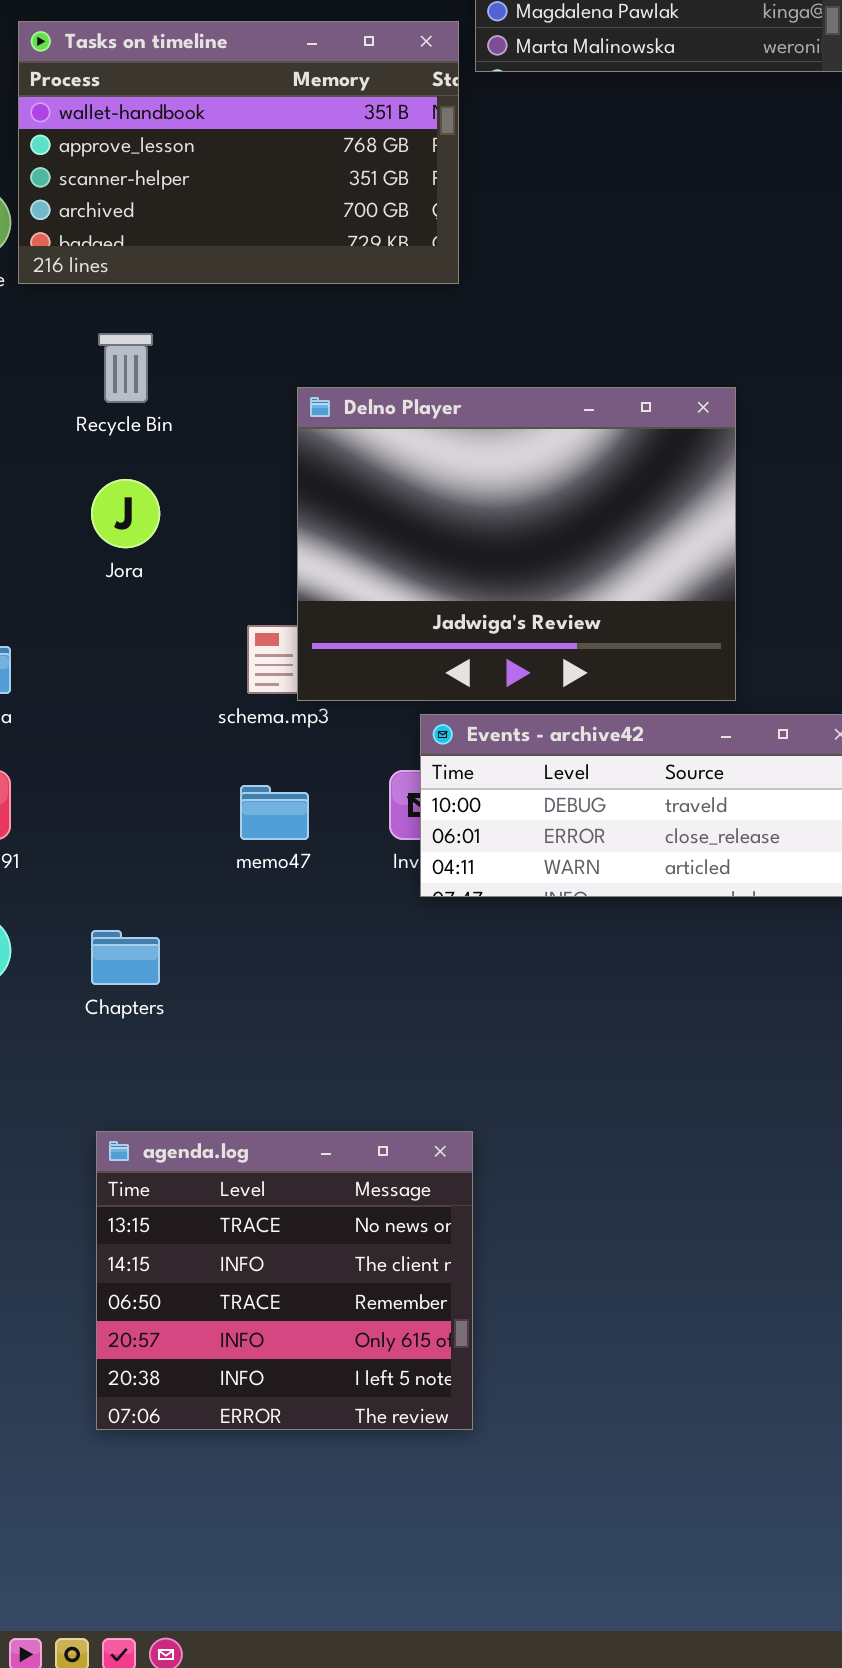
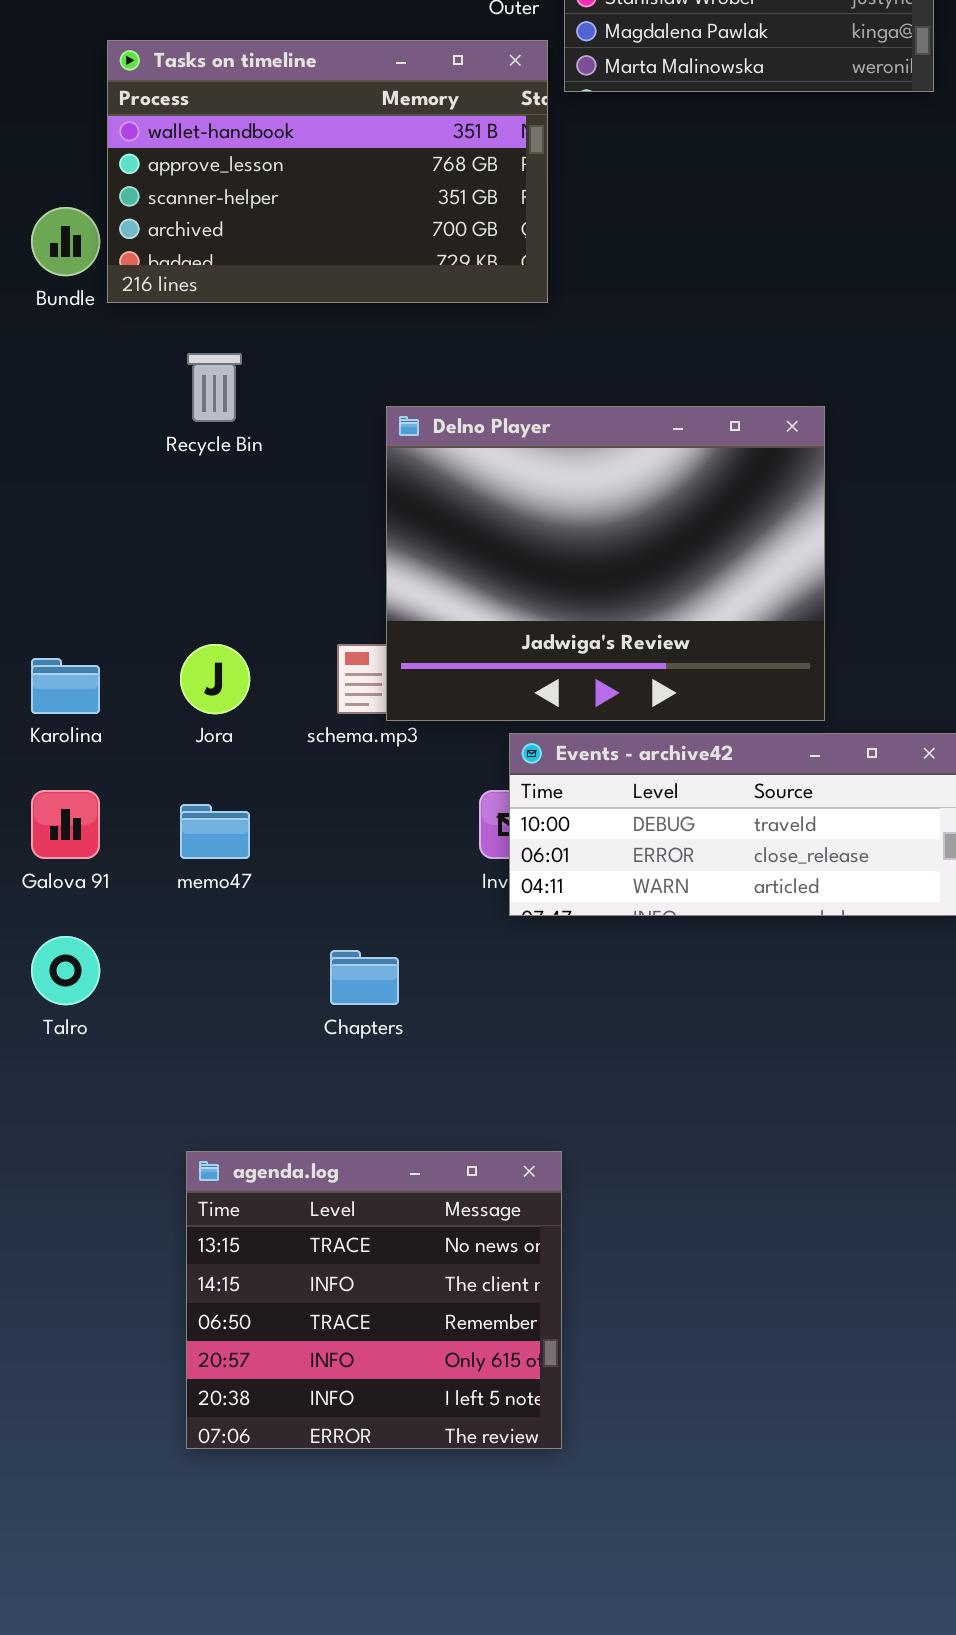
Jora: [91,479,160,548] -> [180,644,250,714], moved
memo47: [240,785,309,840] -> [180,804,250,859], moved
Chapters: [91,930,160,985] -> [330,950,399,1005], moved

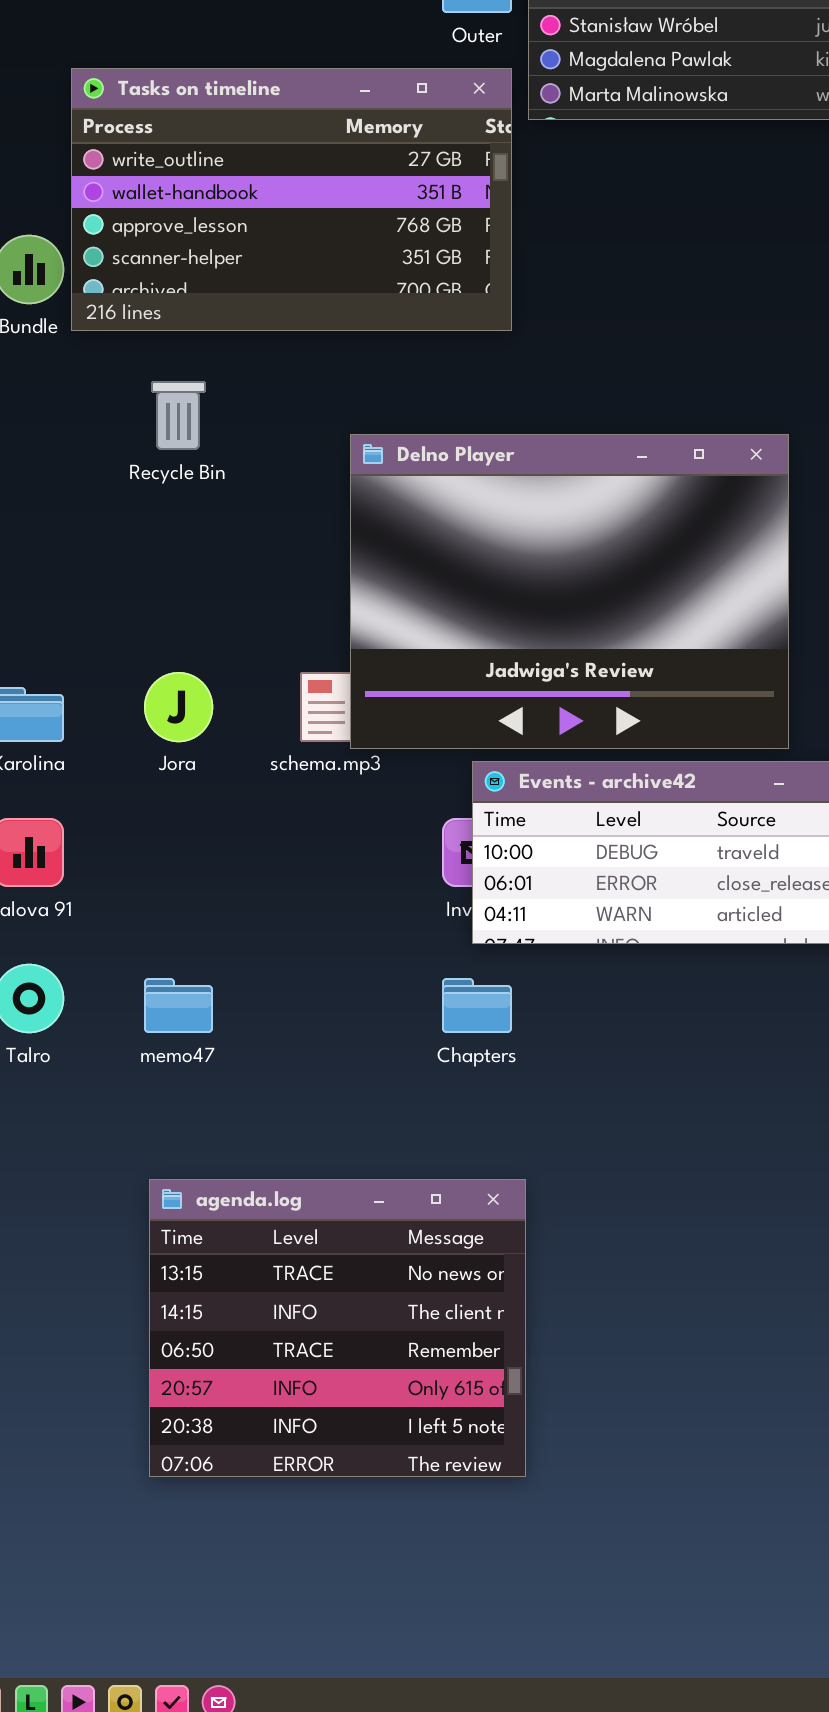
Tasks on timeline: [107,40,548,303] -> [71,68,512,331], scrolled up 1 row
memo47: [180,804,250,859] -> [144,978,213,1033], moved
Chapters: [330,950,399,1005] -> [442,978,512,1033], moved

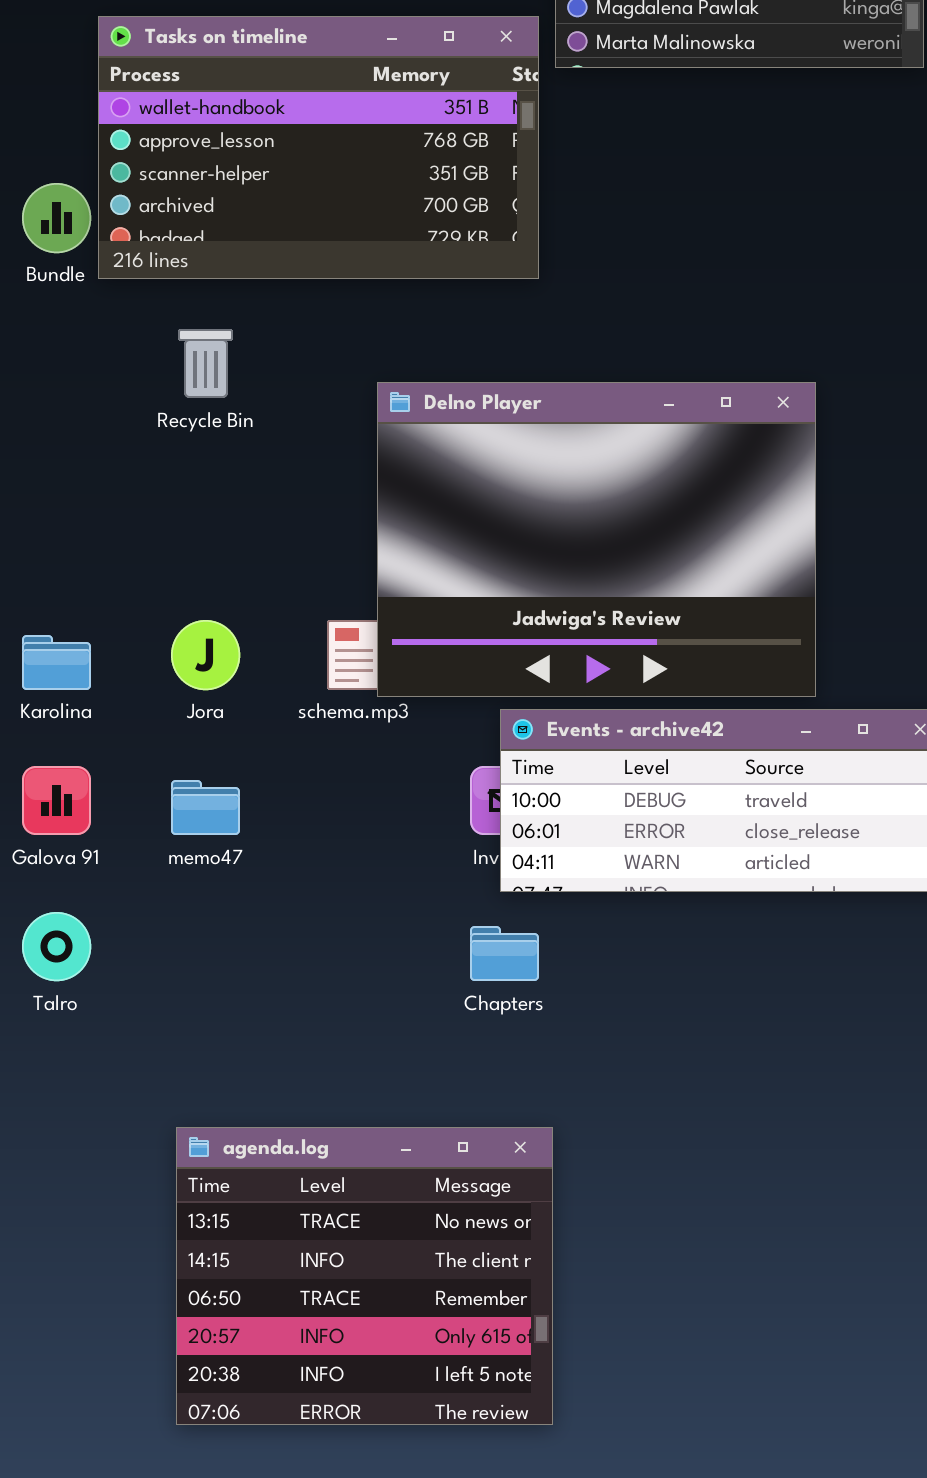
Tasks on timeline: [71,68,512,331] -> [98,16,539,279], scrolled down 1 row
memo47: [144,978,213,1033] -> [171,780,240,835], moved

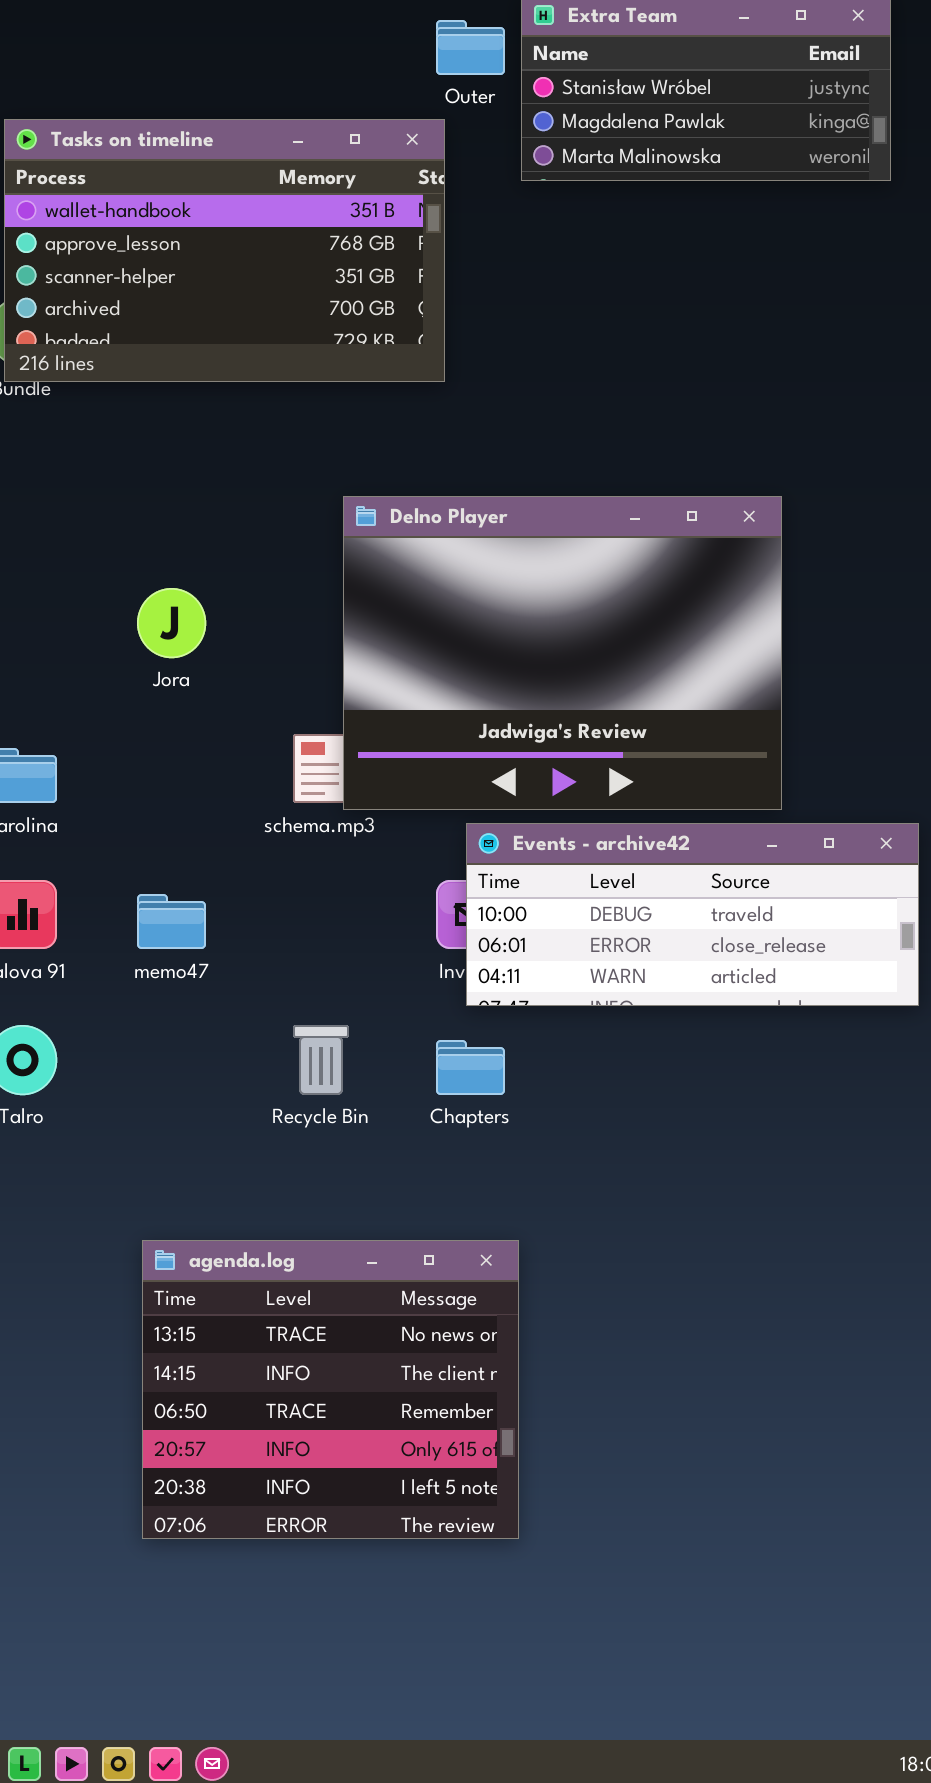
Tasks on timeline: [98,16,539,279] -> [4,119,445,382], moved
Recycle Bin: [178,329,233,398] -> [293,1025,349,1095], moved
Jora: [171,620,240,690] -> [137,588,206,658], moved

